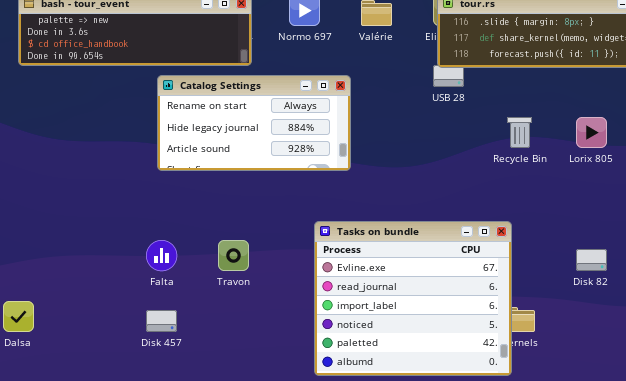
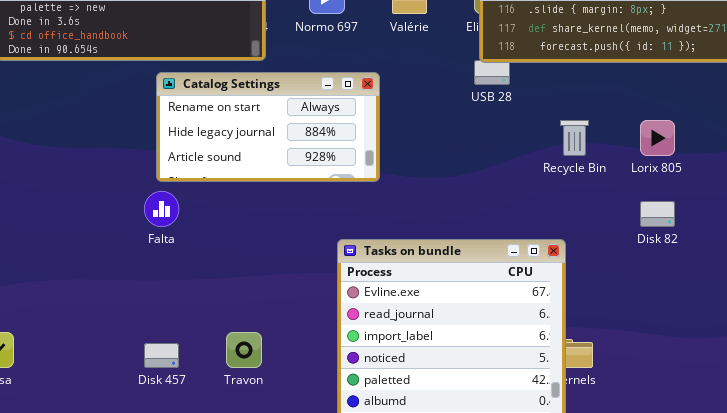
Falta: [146,240,177,271] -> [144,191,179,227], moved
Travon: [218,240,249,271] -> [226,332,262,368], moved
Disk 82: [576,249,607,271] -> [640,201,675,227], moved

